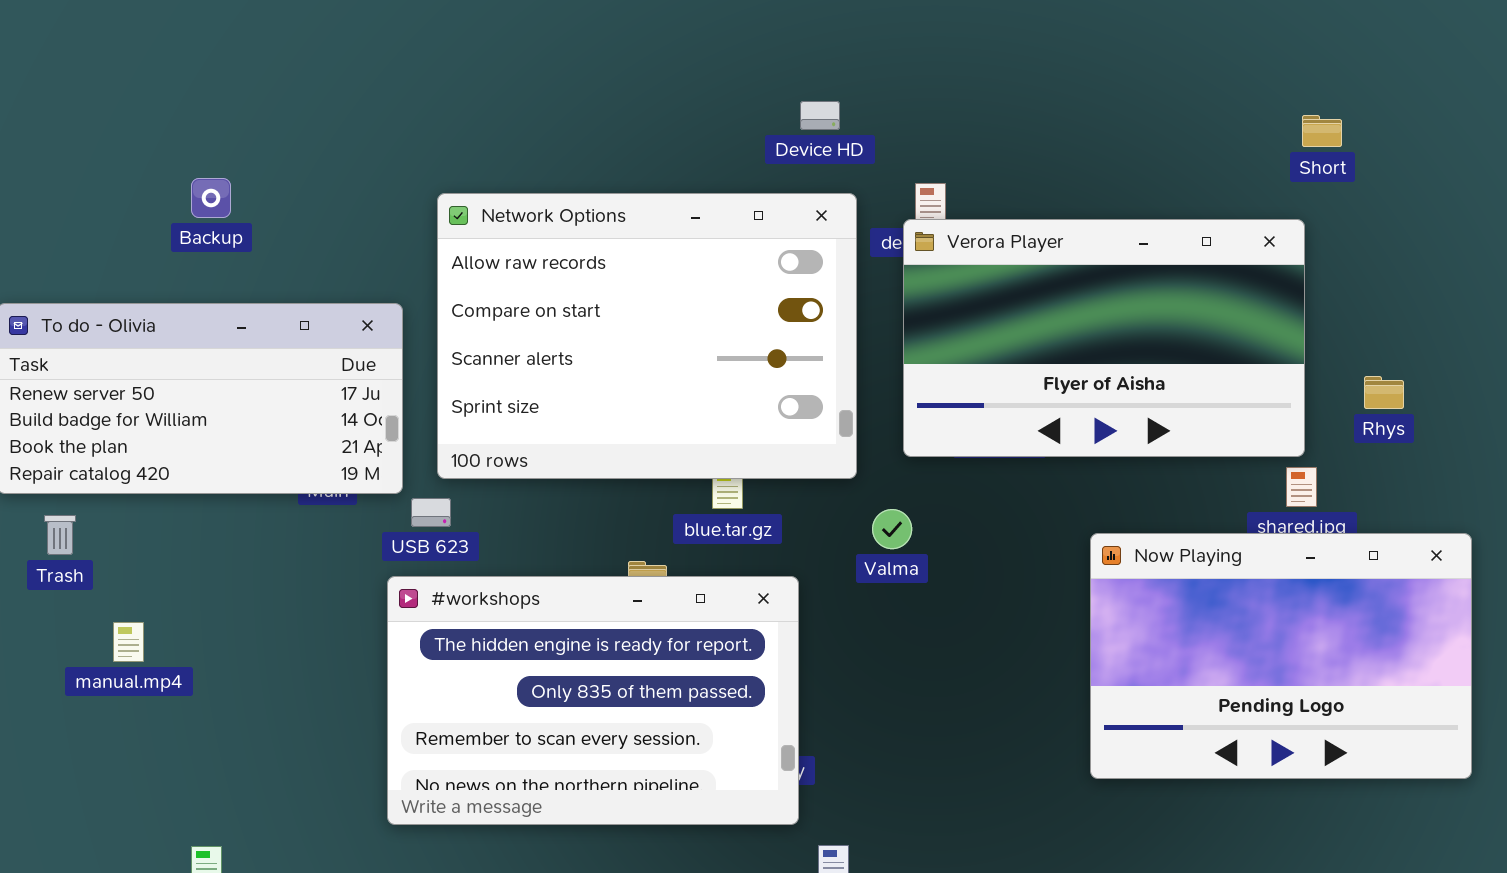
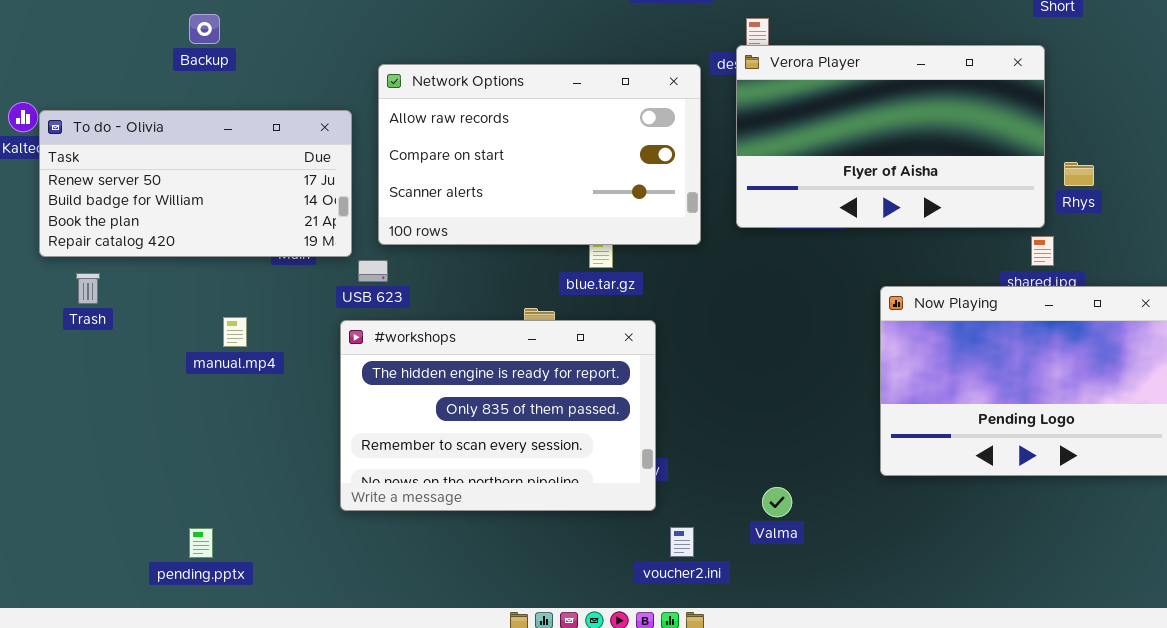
Network Options: [437,193,857,479] -> [378,64,701,245], resized
Rhys: [1364,376,1404,409] -> [1064,162,1094,186], moved
Valma: [872,509,912,549] -> [762,487,792,517], moved
manual.mp4: [113,622,144,662] -> [223,317,247,347], moved

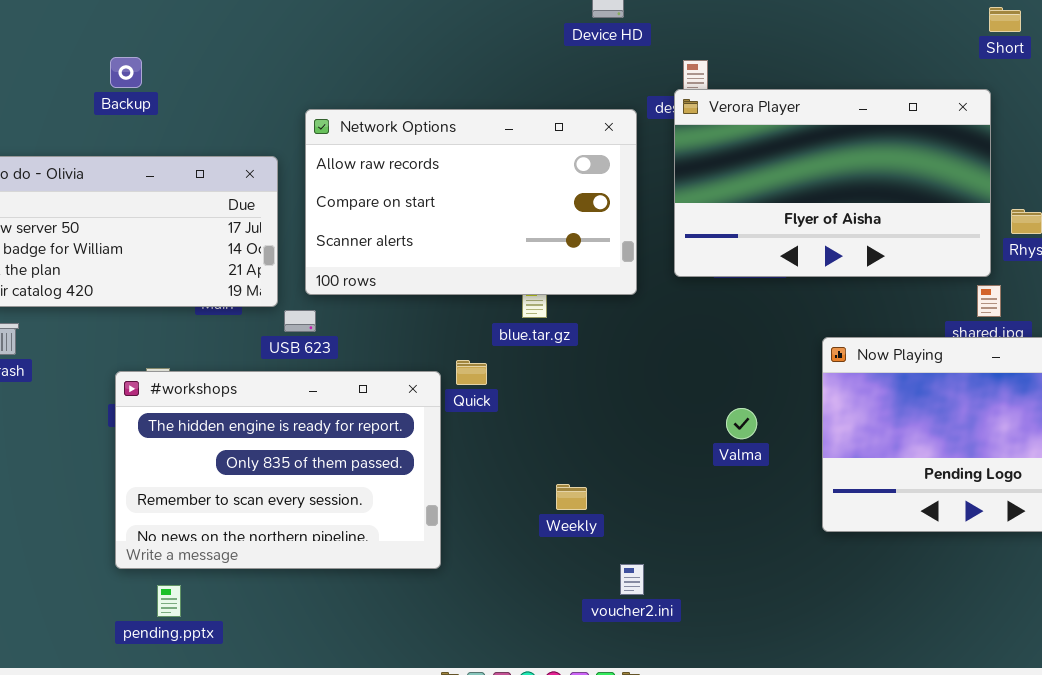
#workshops: [340,320,656,511] -> [115,371,441,569], moved
Valma: [762,487,792,517] -> [726,408,757,439], moved
voucher2.ini: [670,527,694,557] -> [620,564,644,595], moved
pending.pptx: [189,528,213,558] -> [157,585,181,617], moved

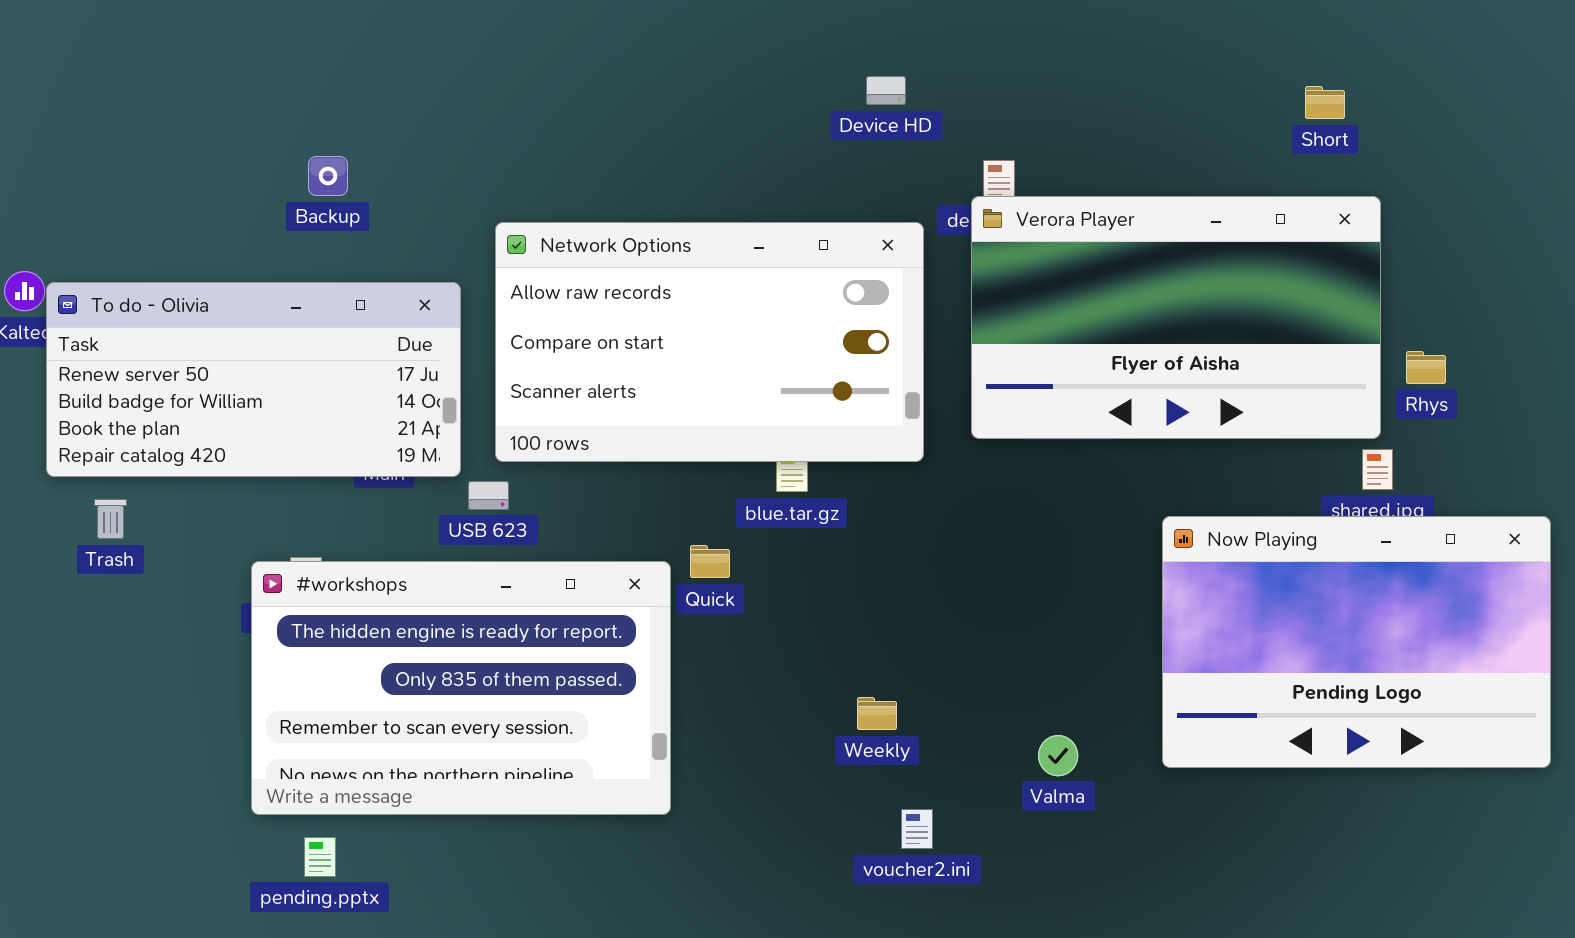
Short: [989,7,1021,32] -> [1305,86,1345,119], moved
Backup: [110,57,142,88] -> [308,156,348,196], moved
Valma: [726,408,757,439] -> [1038,735,1078,776], moved
Weekly: [556,484,587,510] -> [857,697,897,730], moved

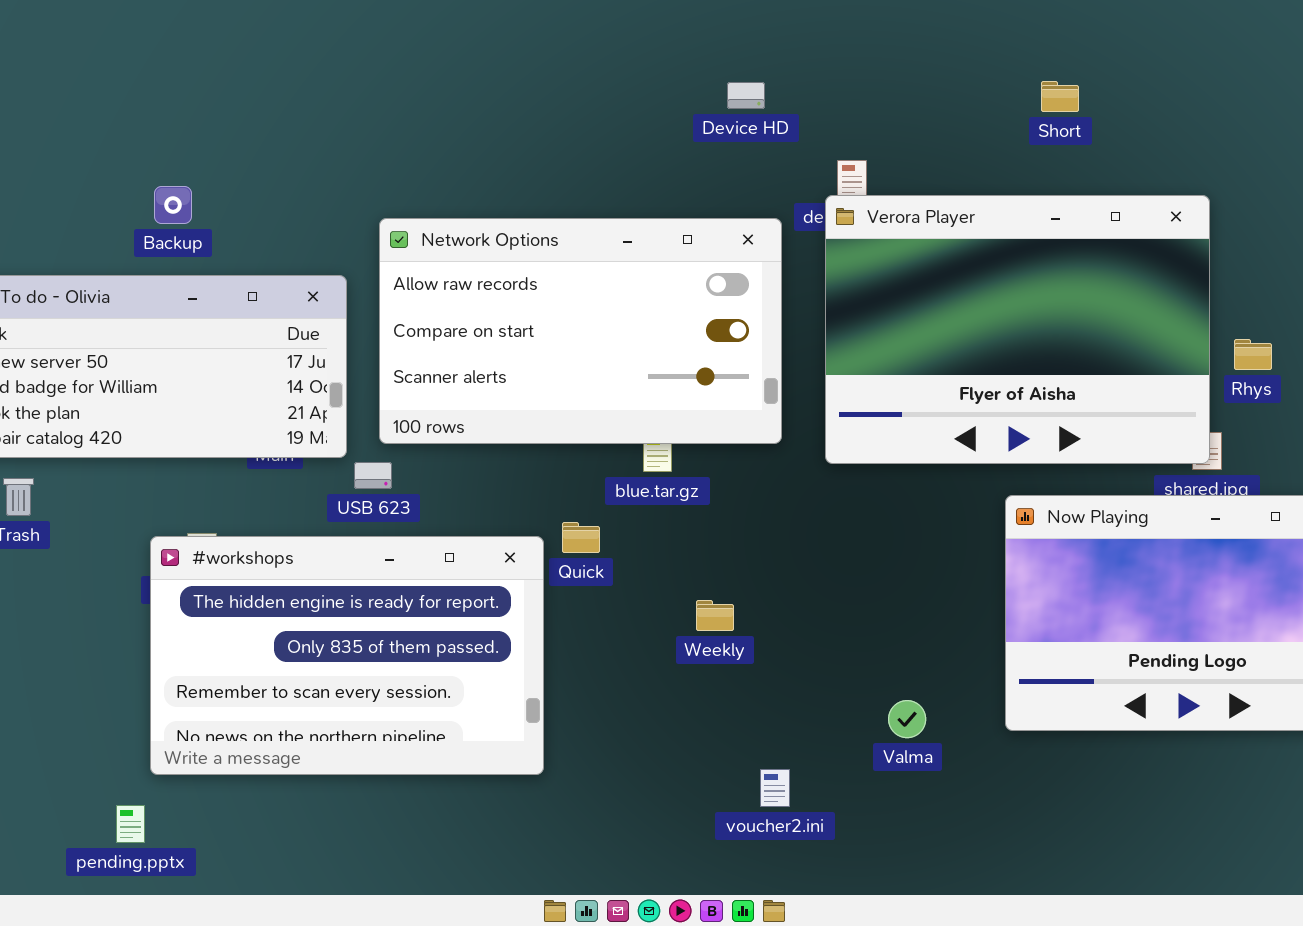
Short: [1305,86,1345,119] -> [1041,81,1079,112], moved
Backup: [308,156,348,196] -> [154,186,192,224], moved
Verora Player: [971,196,1381,439] -> [825,195,1210,464], resized
Weekly: [857,697,897,730] -> [696,600,734,631], moved
pending.pptx: [304,837,336,877] -> [116,805,145,843], moved

